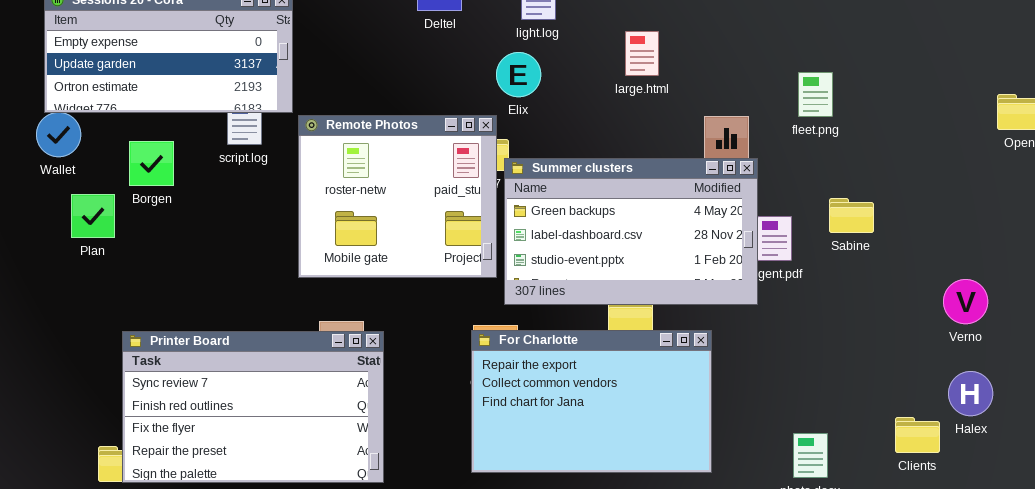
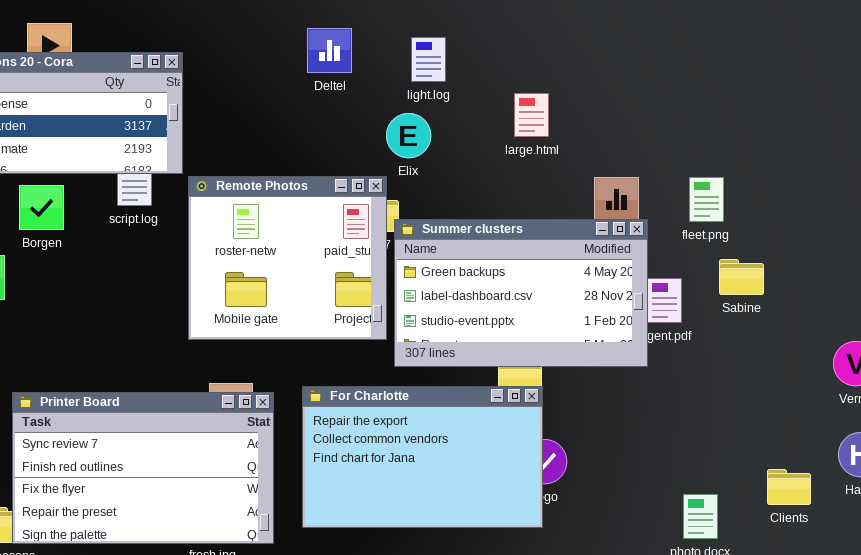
fleet.png: [798,72,833,117] -> [689,177,724,222], moved
Borgen: [129,141,174,186] -> [19,185,64,230], moved
For Charlotte: [471,330,712,473] -> [302,386,543,528], moved
Clients: [895,417,940,453] -> [767,469,811,505], moved

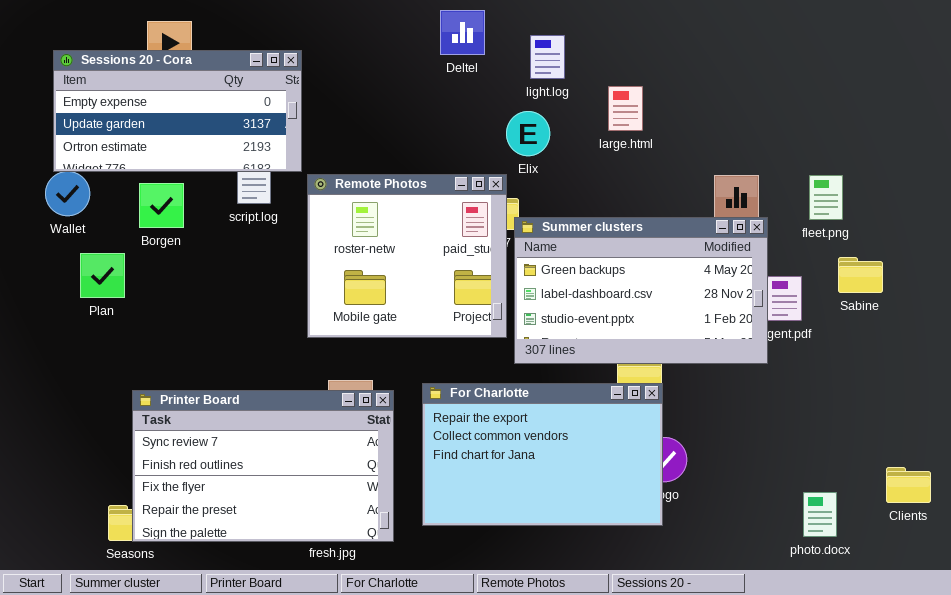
Deltel: [307,28,352,73] -> [440,10,485,55], moved
large.html: [514,93,549,137] -> [608,86,643,131], moved

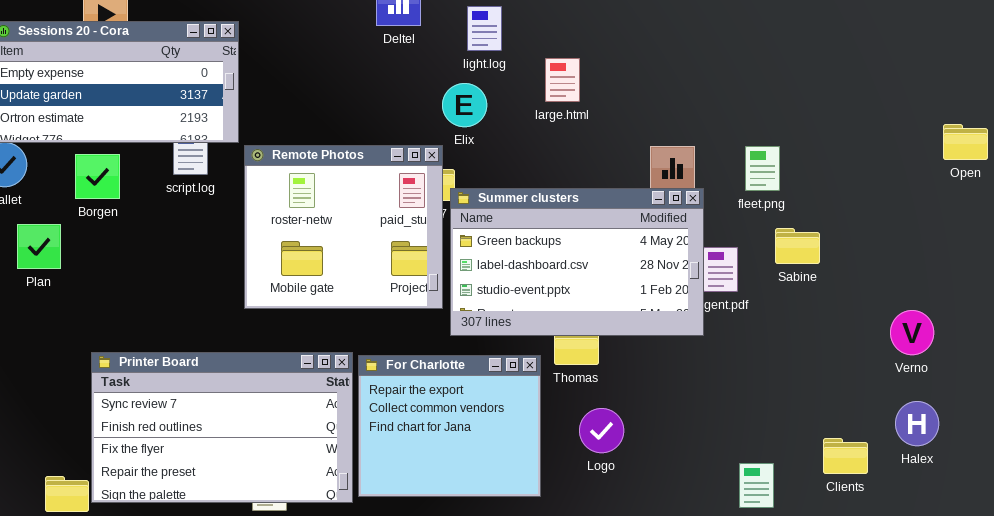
For Charlotte: [422,383,663,526] -> [358,355,541,497], resized
Printer Board: [132,390,394,542] -> [91,352,353,503], moved

